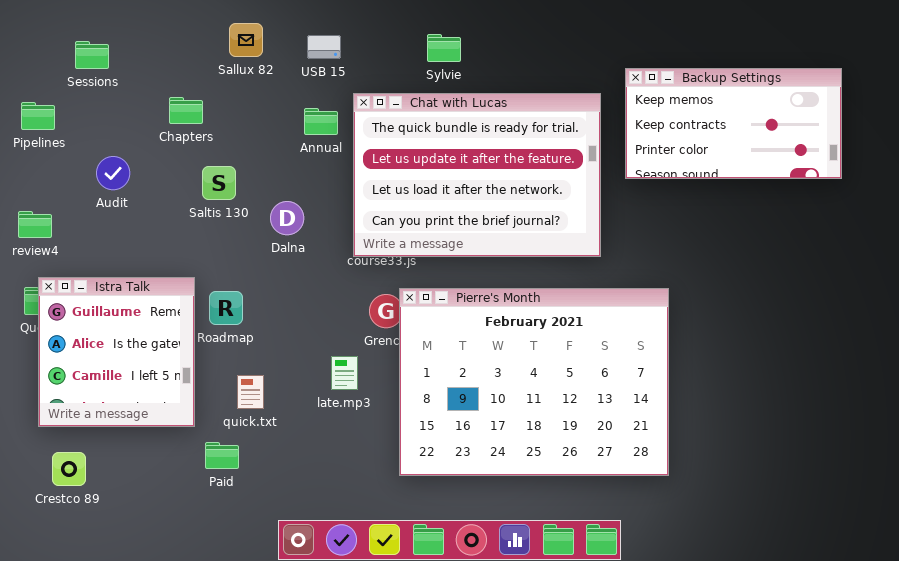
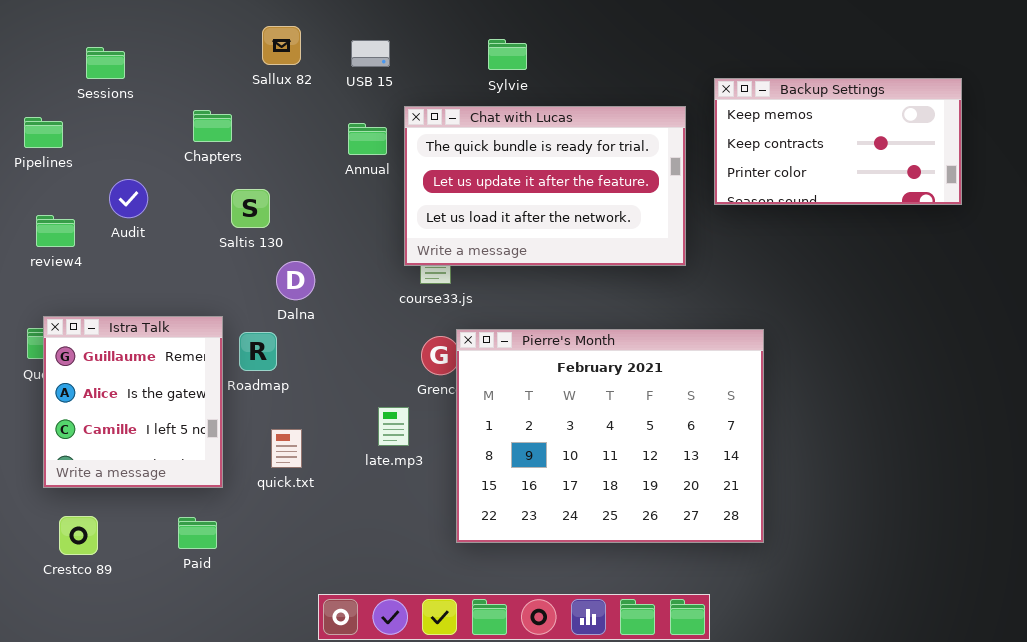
Chat with Lucas: [353,93,601,257] -> [404,106,686,266], resized
Dalna: [270,201,304,235] -> [276,261,315,300], moved
review4: [18,211,52,238] -> [36,215,75,247], moved
Paid: [205,442,239,469] -> [178,517,217,549], moved

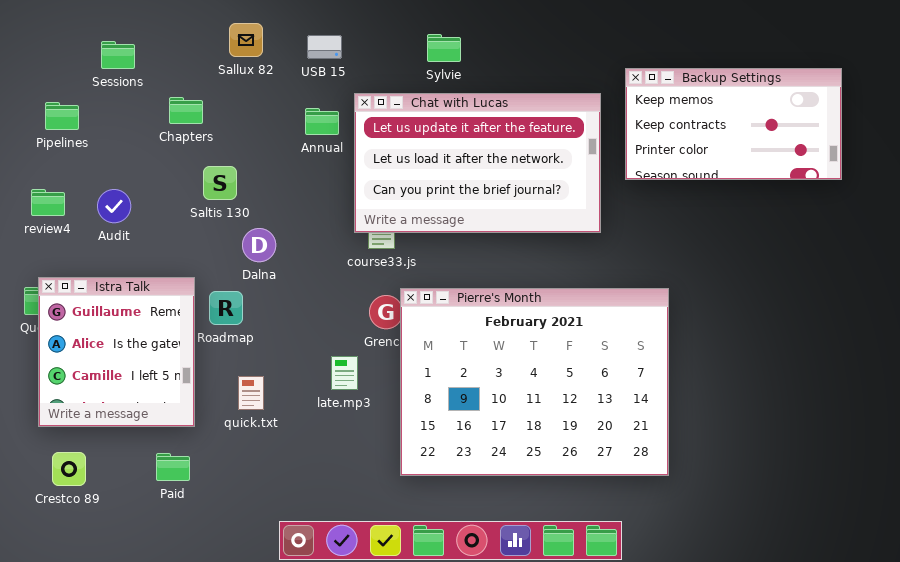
Sessions: [86,47,125,79] -> [101,41,135,69], moved
Chat with Lucas: [404,106,686,266] -> [354,93,601,233], scrolled down 1 row
Pipelines: [24,117,63,148] -> [45,102,79,130], moved
Audit: [109,179,148,218] -> [97,189,131,223], moved

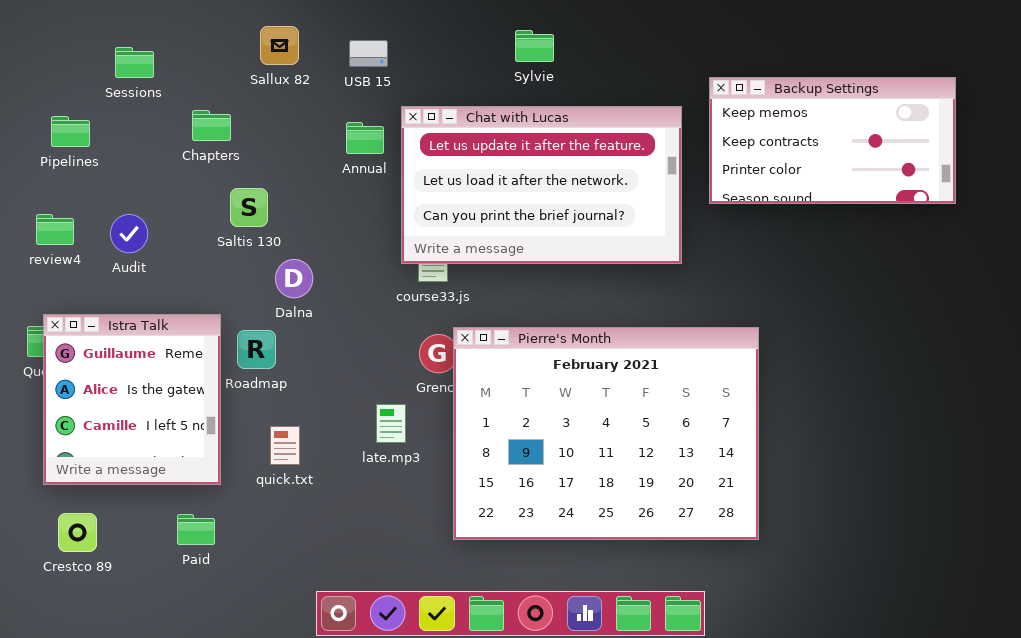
Sylvie: [427,34,461,62] -> [515,30,554,62], moved

